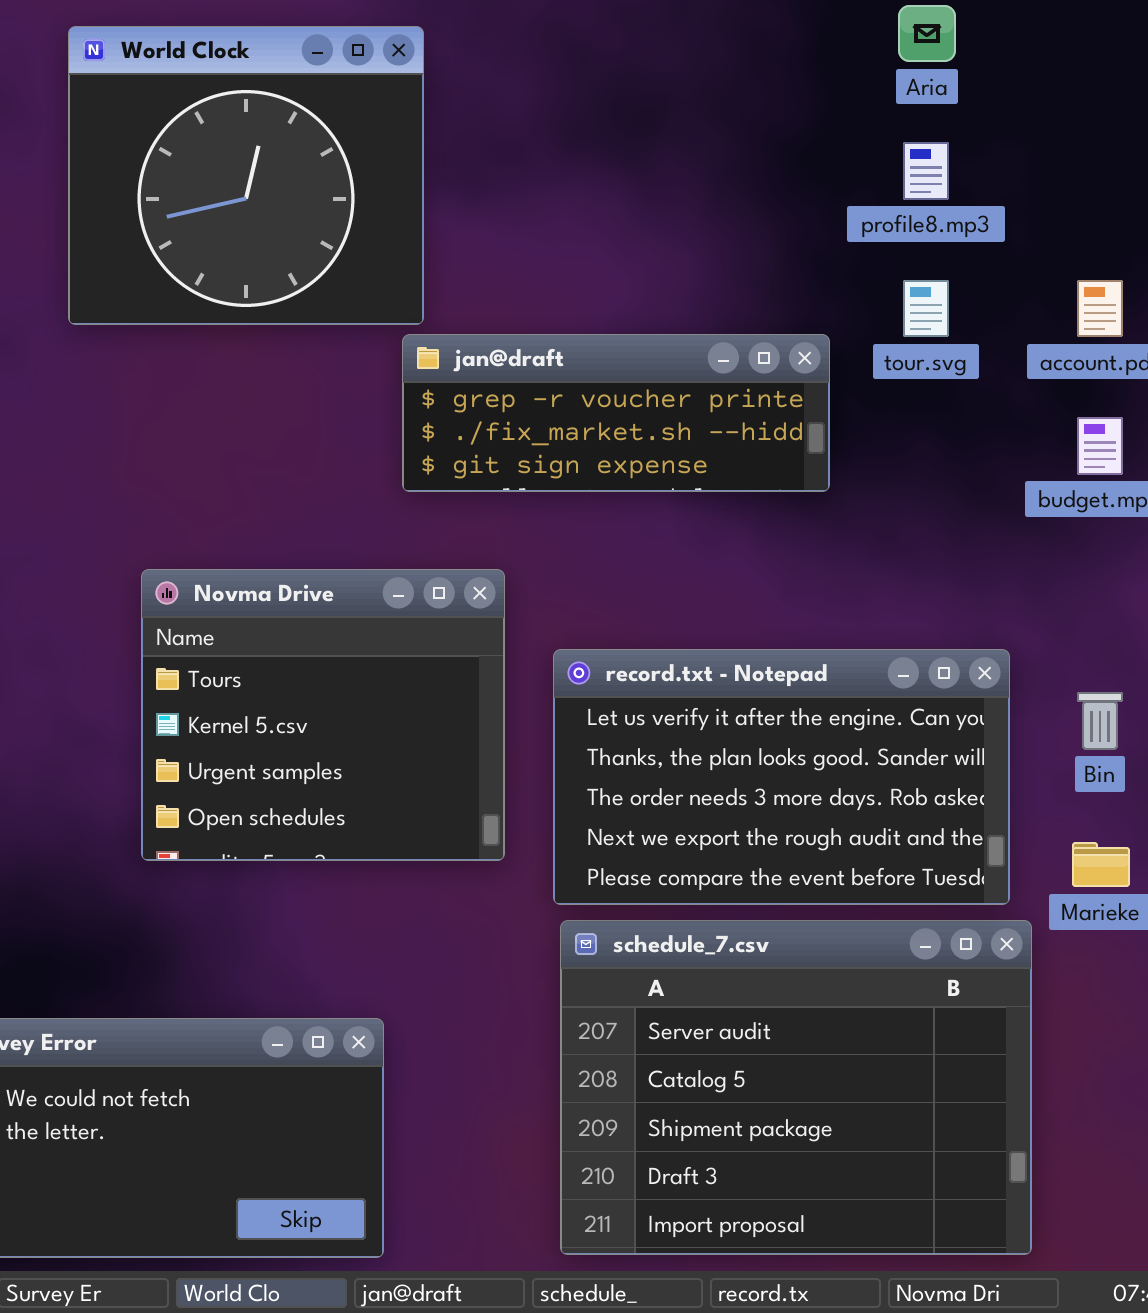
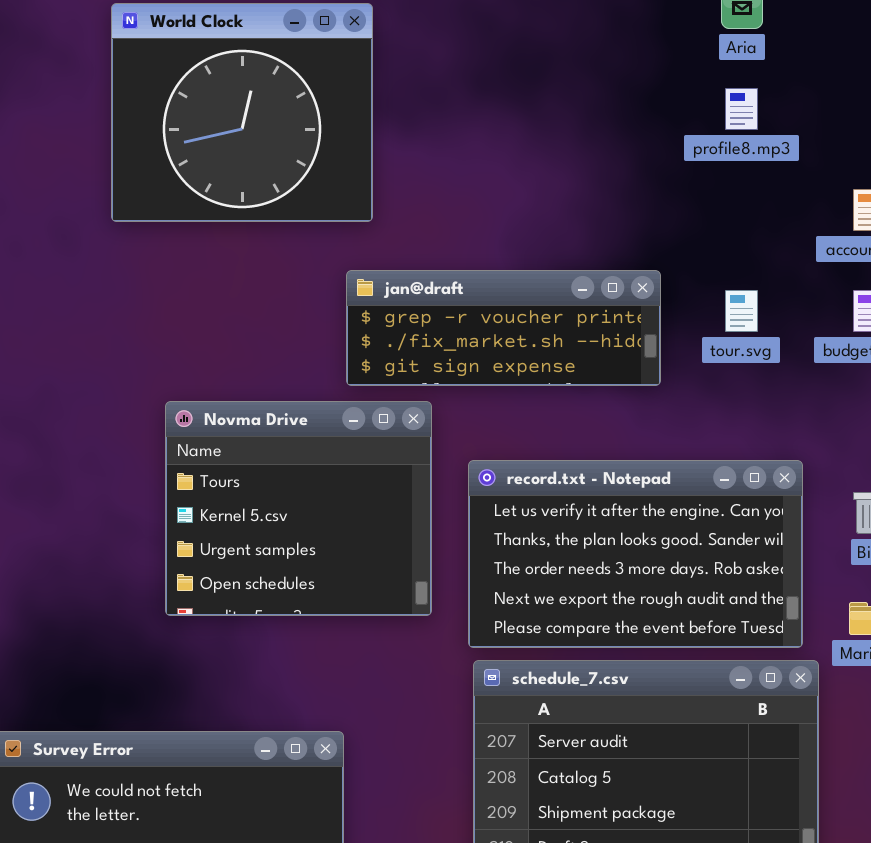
tour.svg: [903,280,949,337] -> [725,290,758,332], moved
jan@draft: [402,334,830,492] -> [346,270,661,386], moved

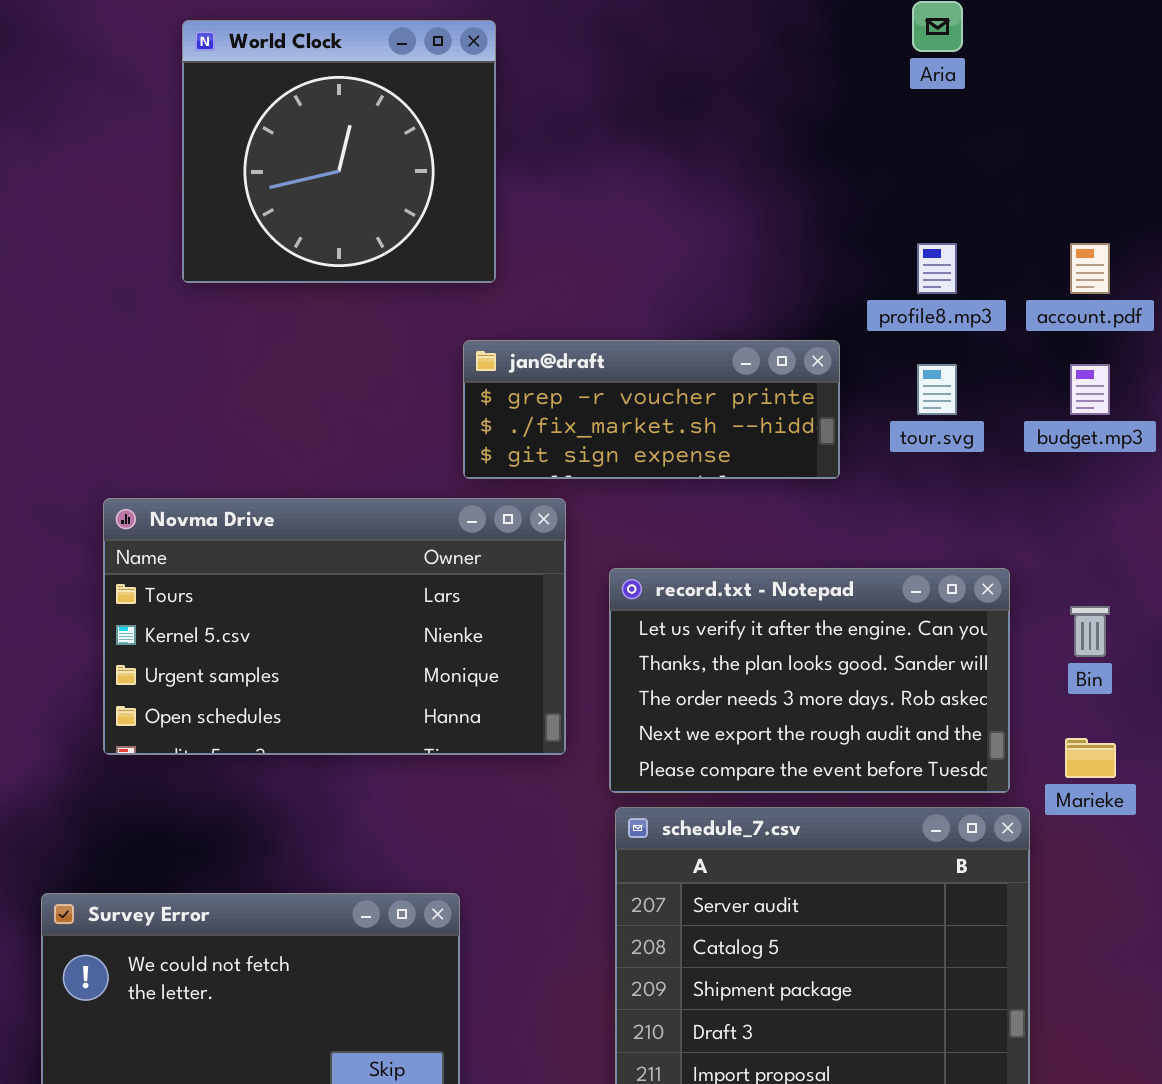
profile8.mp3: [725,88,758,130] -> [917,243,957,294], moved
Novma Drive: [165,401,432,616] -> [103,498,566,755], resized

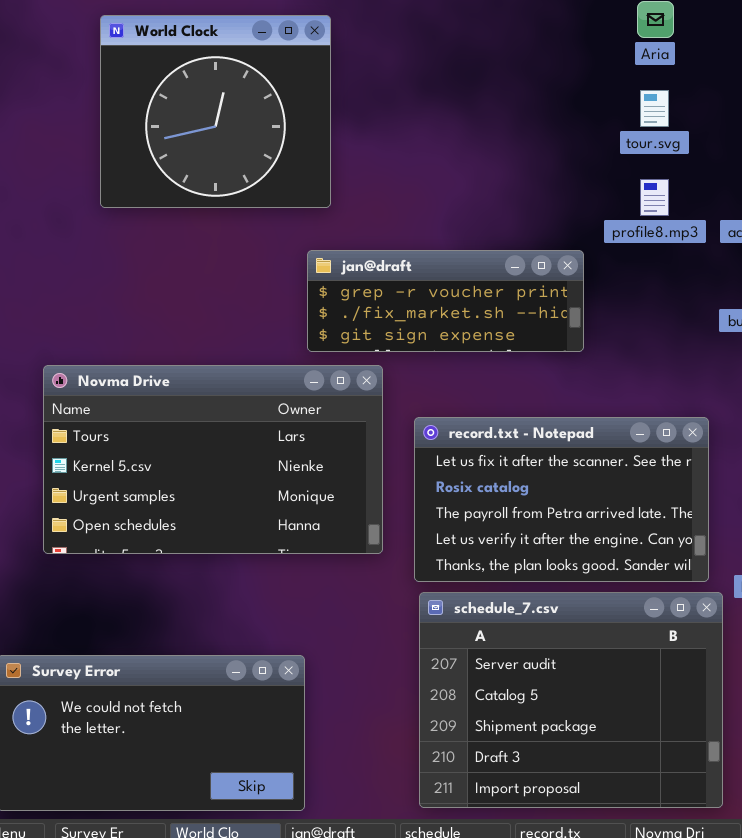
tour.svg: [917,364,957,415] -> [640,90,669,127], moved
record.txt - Notepad: [609,568,1010,793] -> [414,417,709,582], scrolled up 3 rows

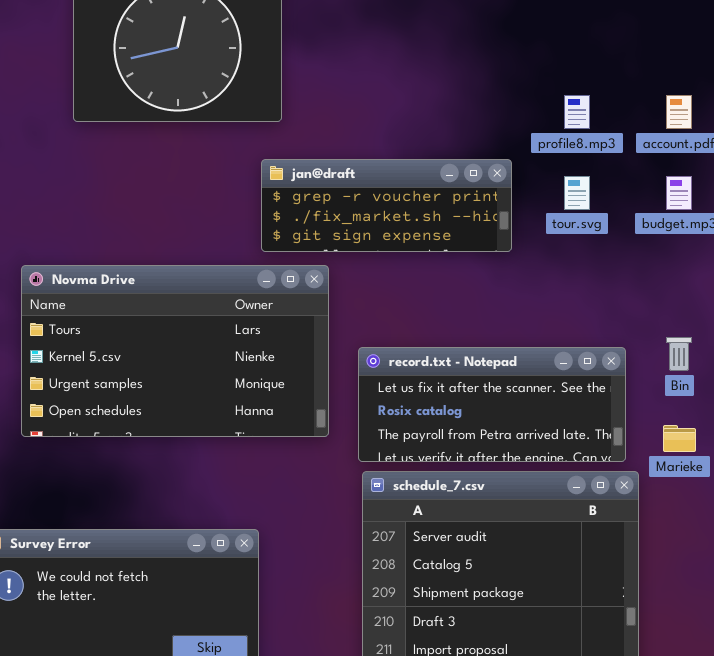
tour.svg: [640,90,669,127] -> [564,176,590,210], moved
record.txt - Notepad: [414,417,709,582] -> [358,347,626,462], resized

